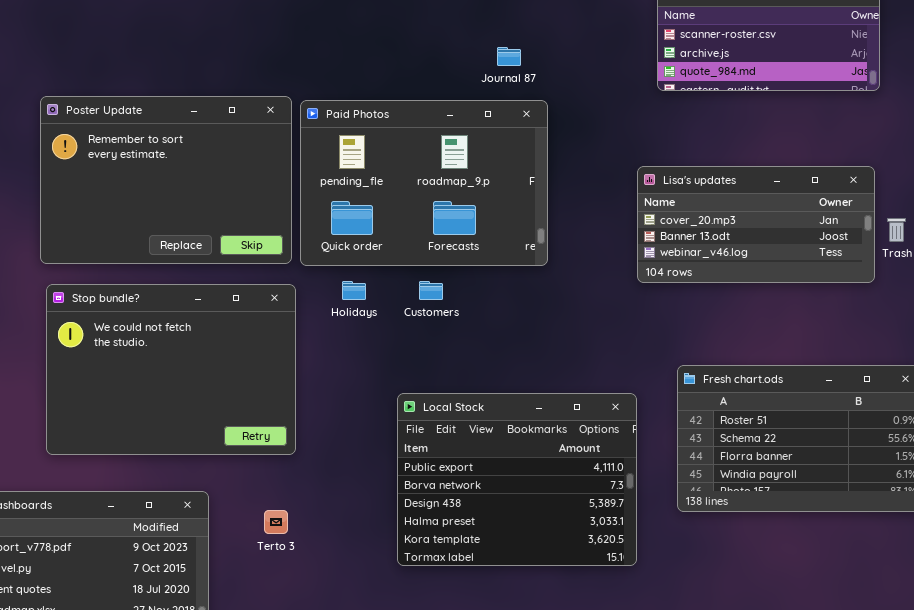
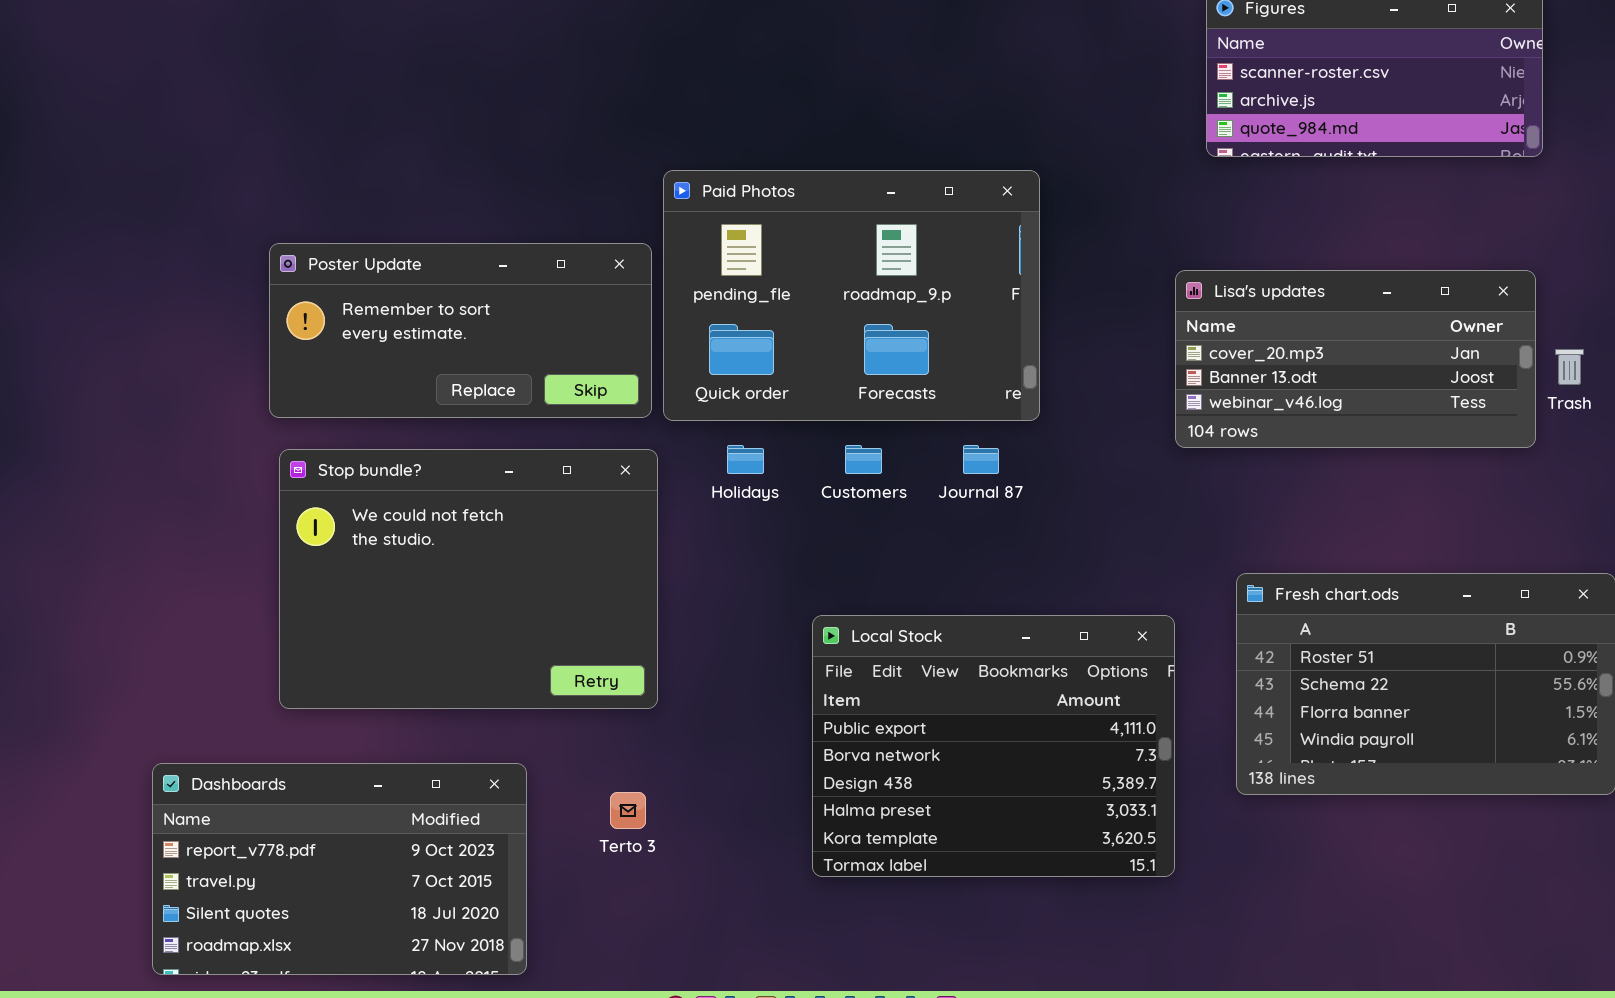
Journal 87: [497,47,521,66] -> [963,445,999,474], moved
Poster Update: [40,96,292,264] -> [269,243,652,418], resized

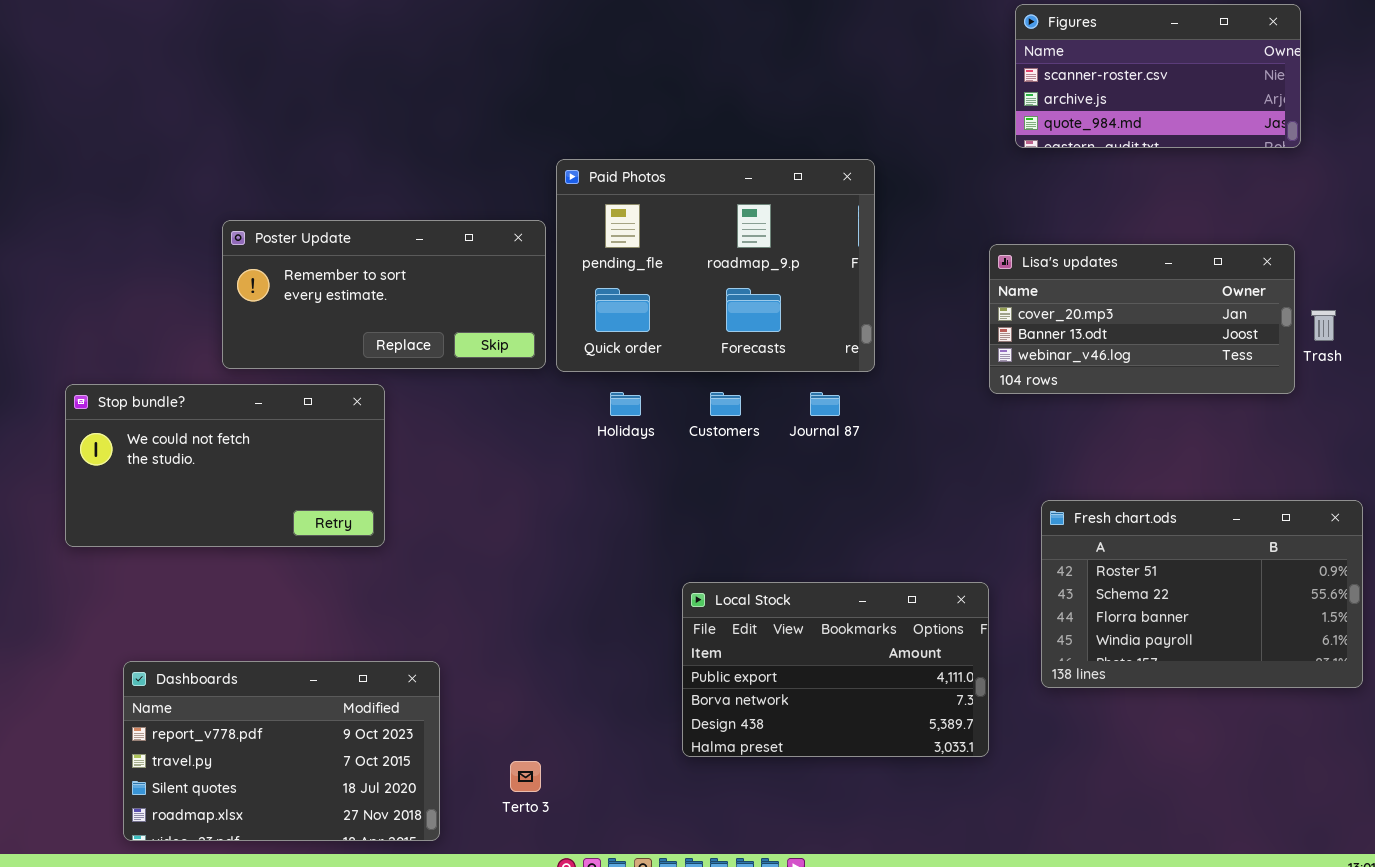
Stop bundle?: [279,449,658,709] -> [65,384,385,547], moved, resized
Local Stock: [812,615,1175,877] -> [682,582,989,757], resized
Terto 3: [610,792,646,829] -> [510,761,541,792], moved

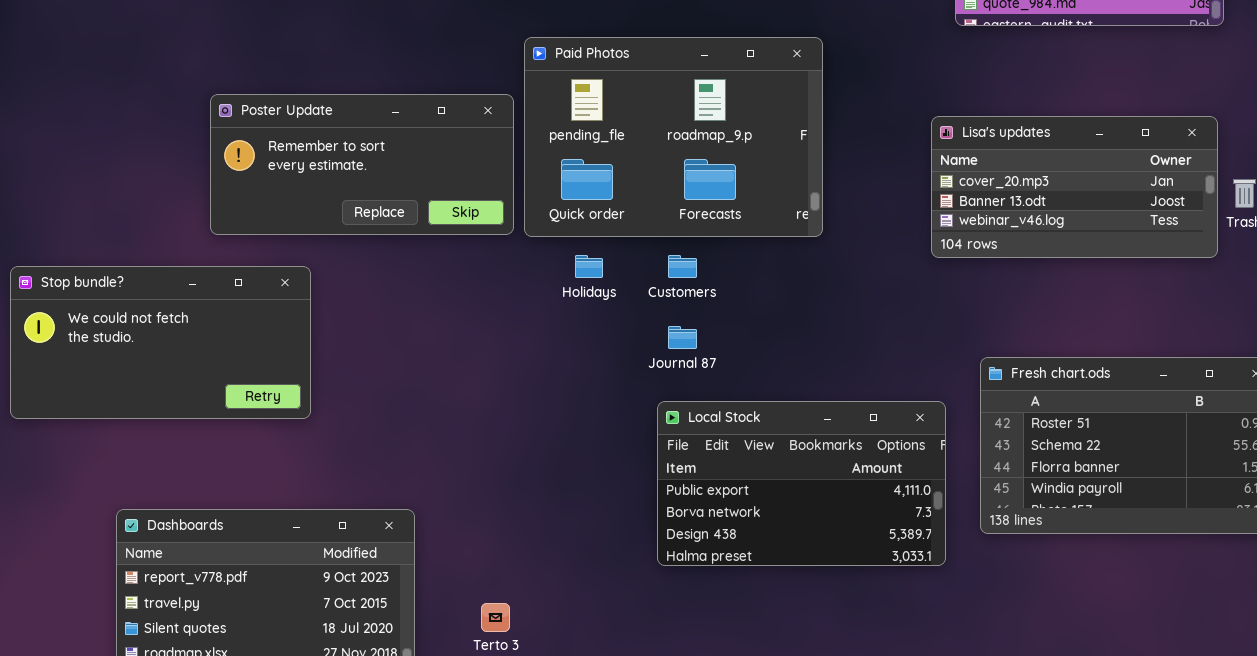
Stop bundle?: [65,384,385,547] -> [10,266,311,419], moved
Journal 87: [810,392,840,416] -> [668,326,697,349], moved
Local Stock: [682,582,989,757] -> [657,401,946,566], moved

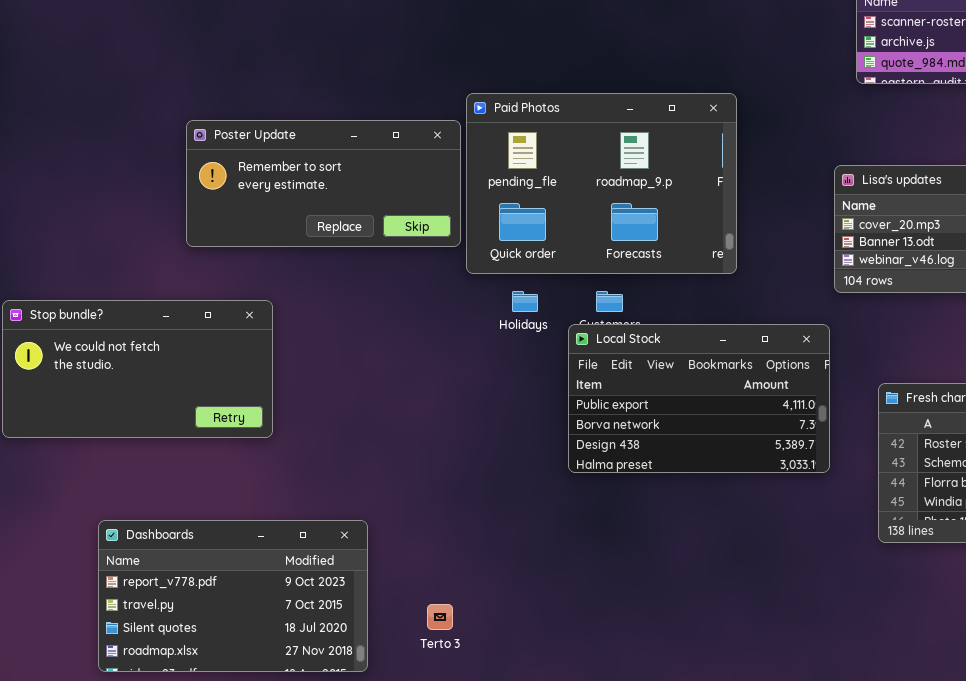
Poster Update: [210,94,514,235] -> [186,120,461,247], moved
Local Stock: [657,401,946,566] -> [568,324,830,473], moved

